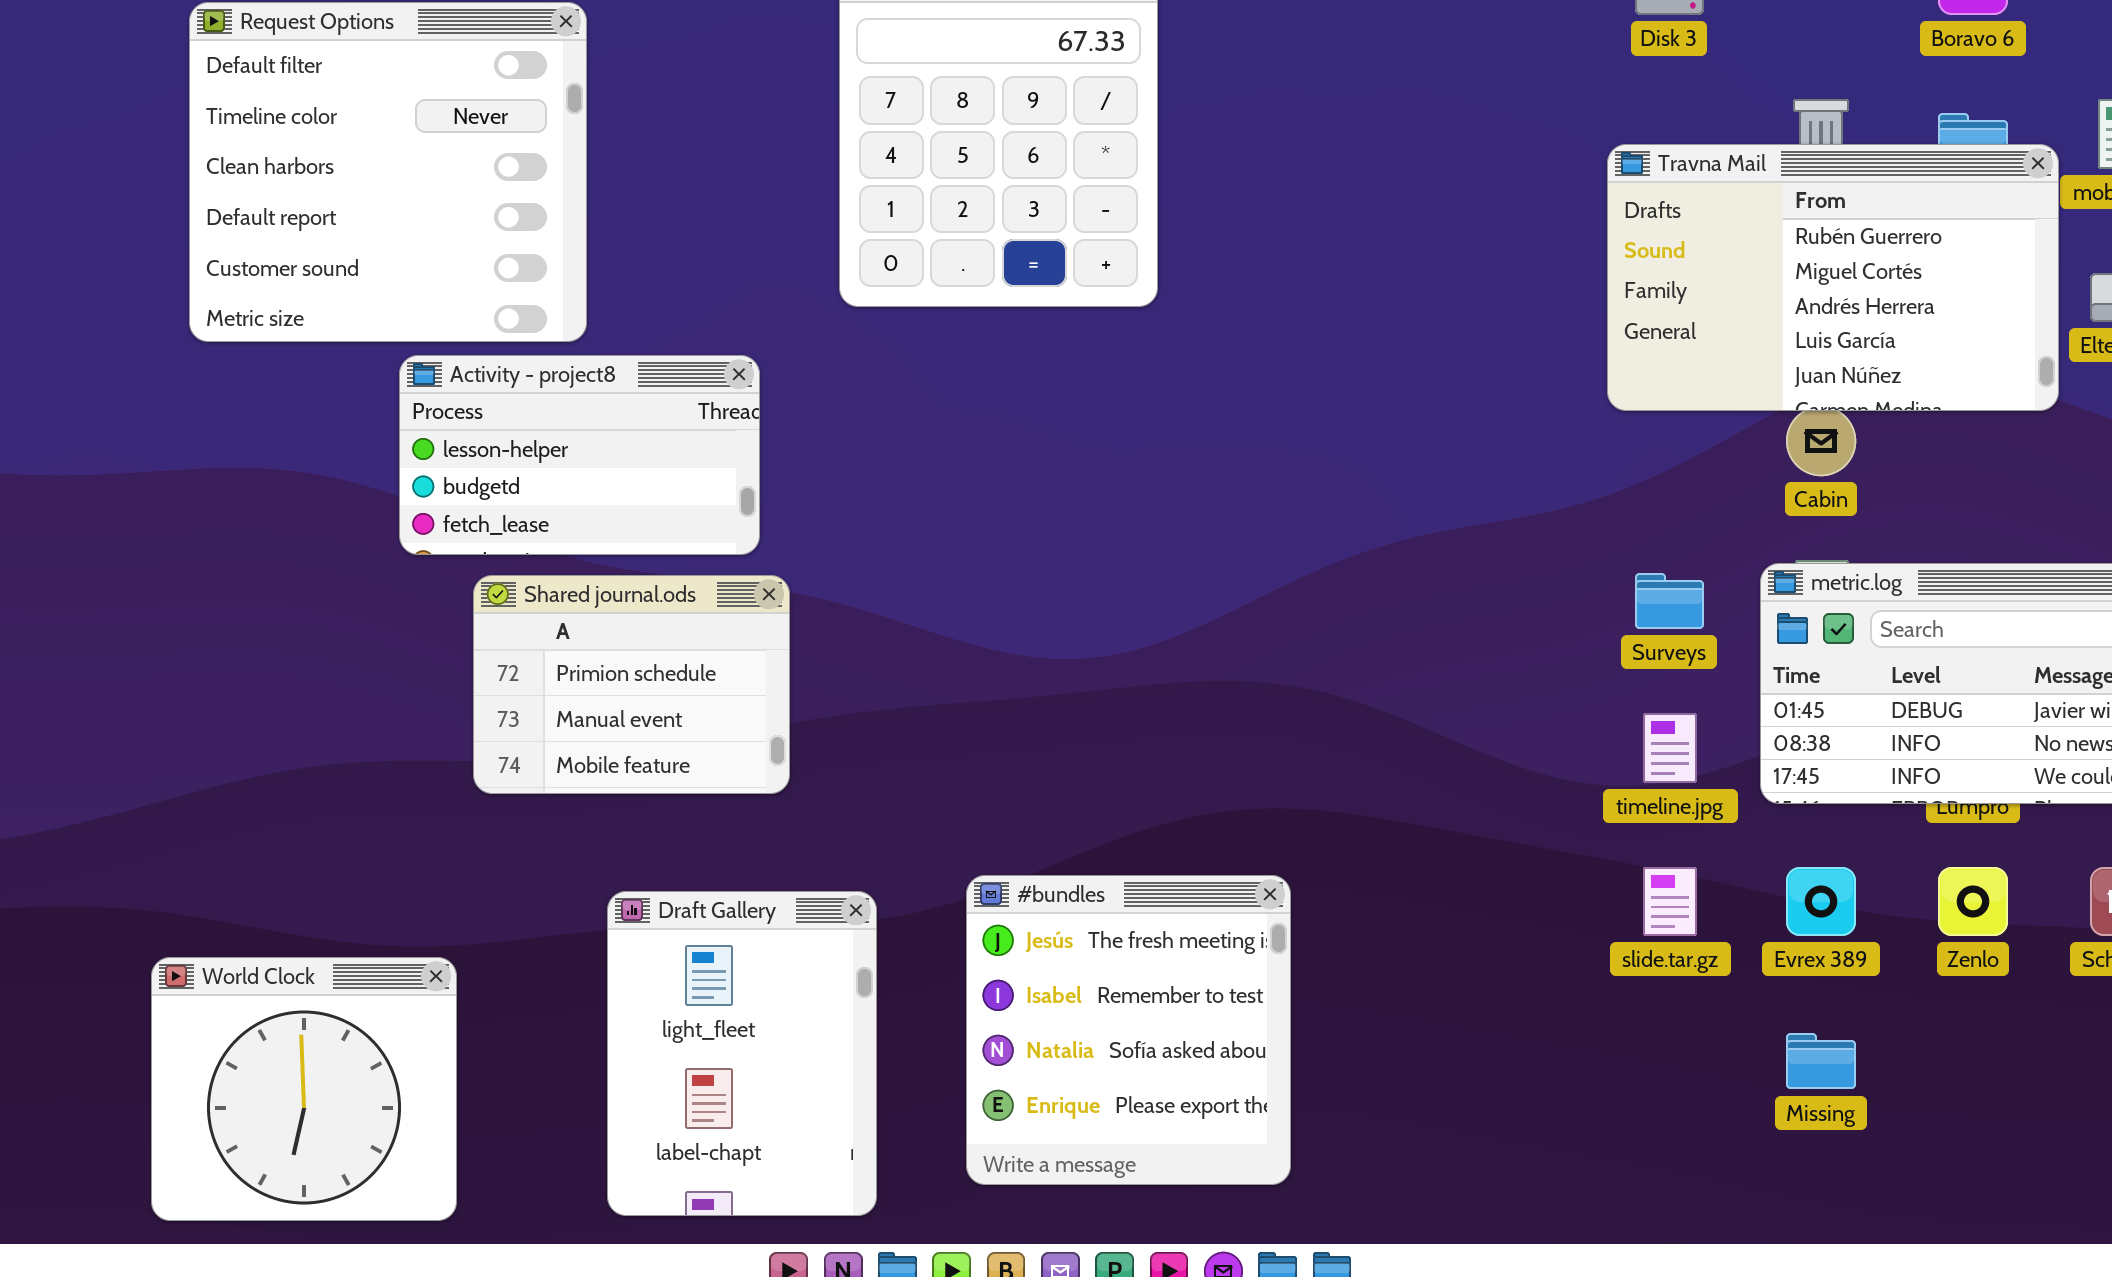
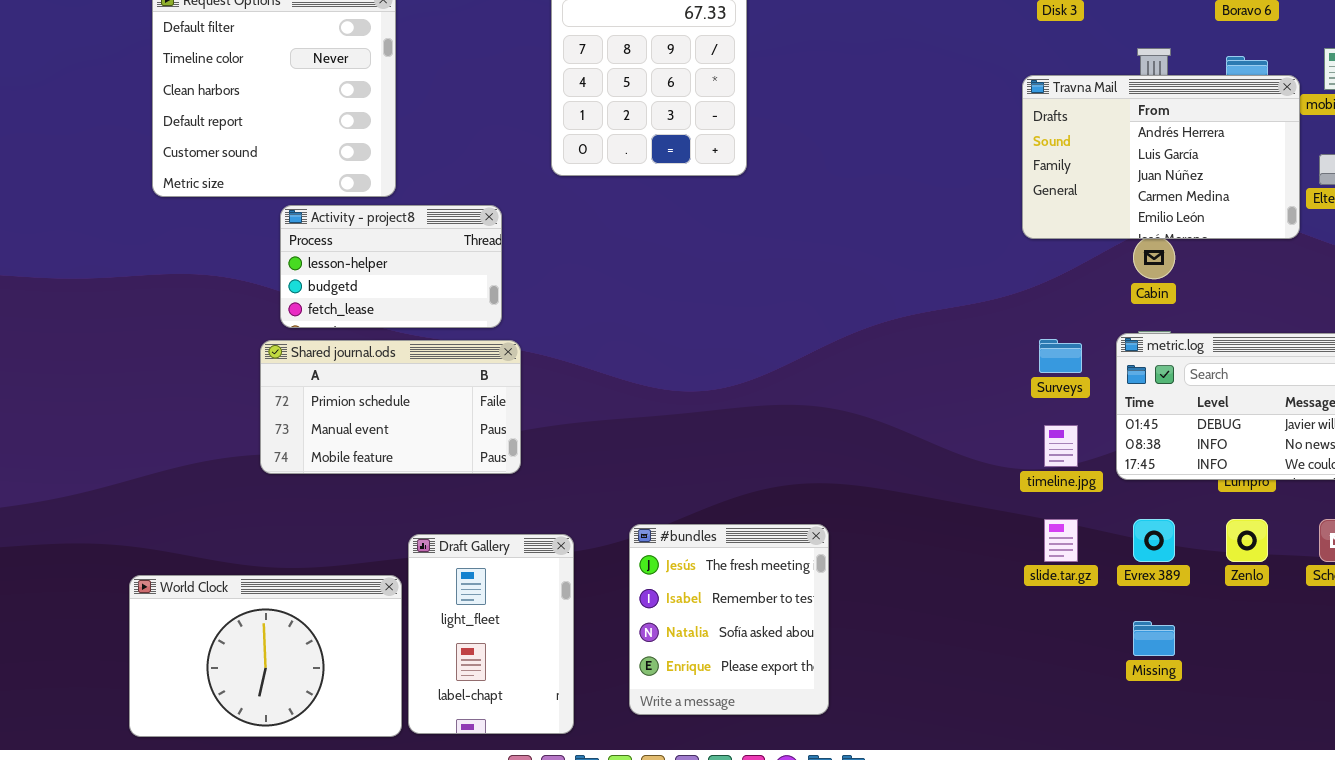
Travna Mail: [1607,144,2059,411] -> [1022,75,1300,239], scrolled down 2 rows
Shared journal.ods: [473,575,790,794] -> [260,340,521,474], resized
World Clock: [151,957,457,1221] -> [129,575,402,737], resized

